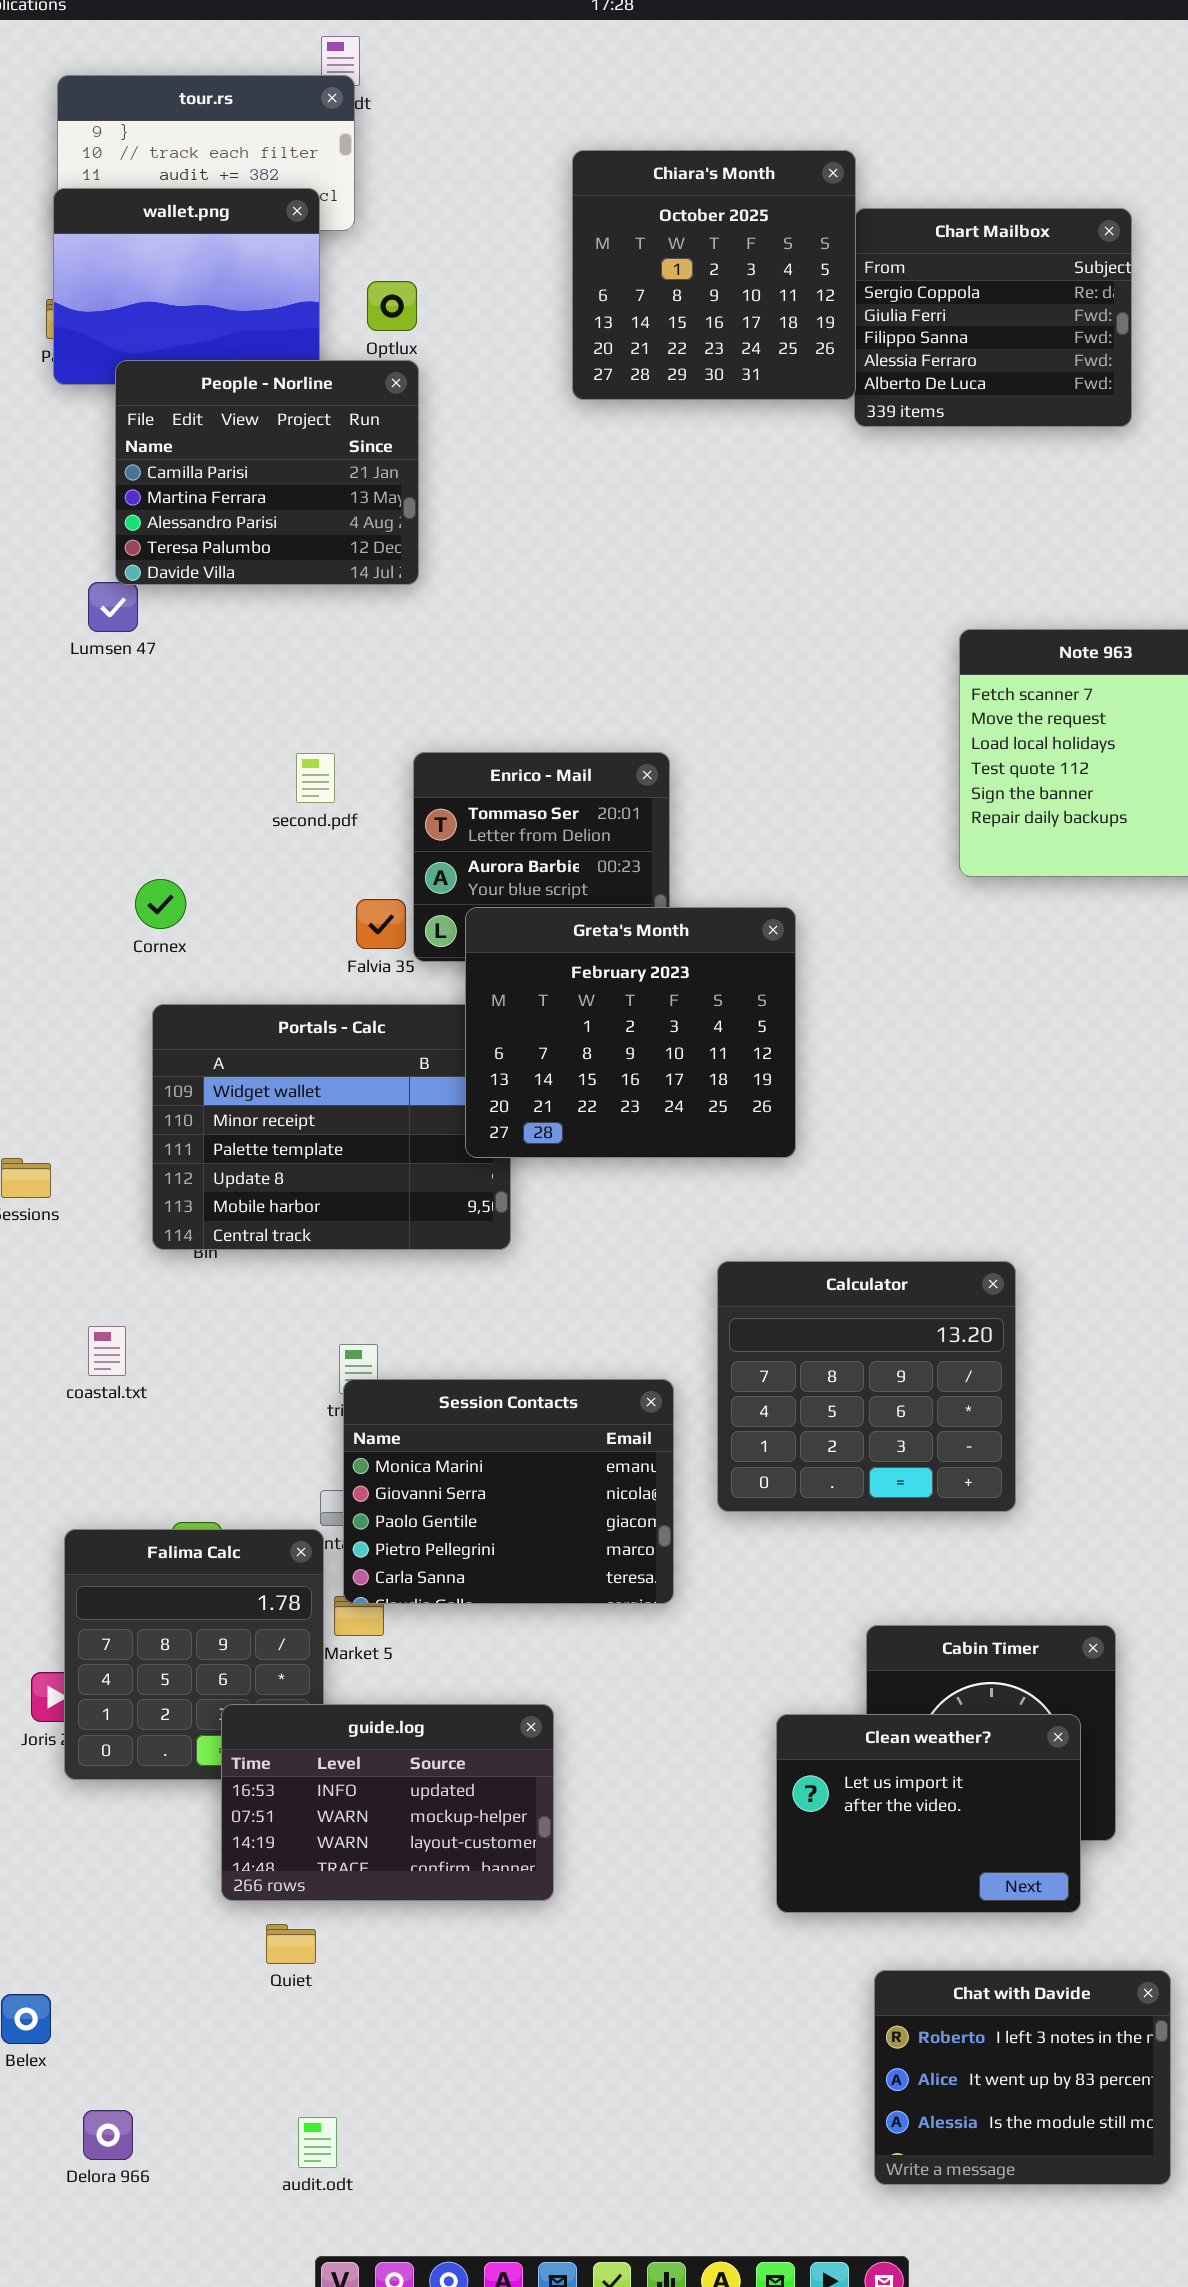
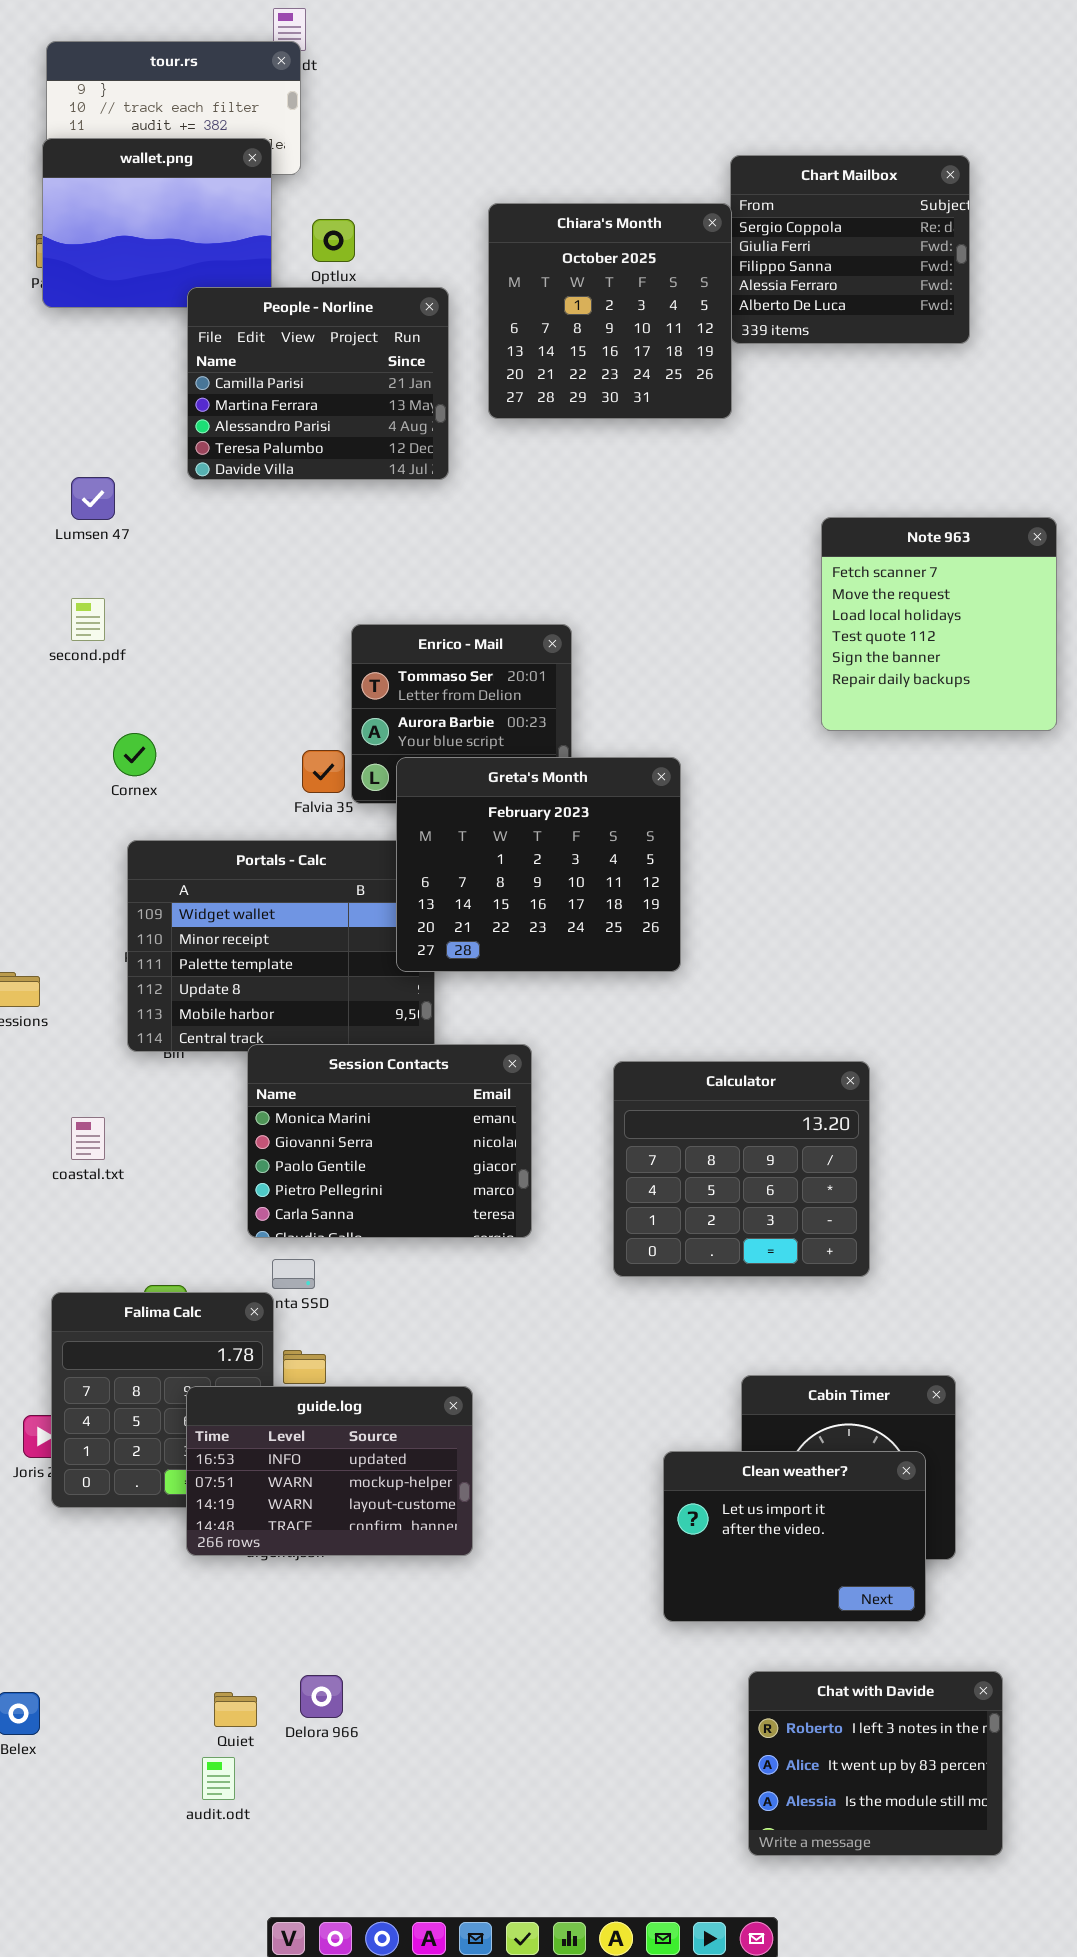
Chiara's Month: [572,150,856,400] -> [488,203,732,419], moved
People - Norline: [115,360,419,585] -> [187,287,449,480], moved
second.pdf: [296,753,335,803] -> [71,598,105,641], moved
Session Contacts: [343,1379,674,1604] -> [247,1044,532,1238], moved
guide.log: [221,1704,554,1901] -> [186,1386,473,1556], moved
Quiet: [266,1924,316,1964] -> [214,1692,257,1727], moved
Delora 966: [83,2110,133,2160] -> [300,1675,343,1718], moved
audit.odt: [298,2117,337,2168] -> [202,1757,235,1800], moved

